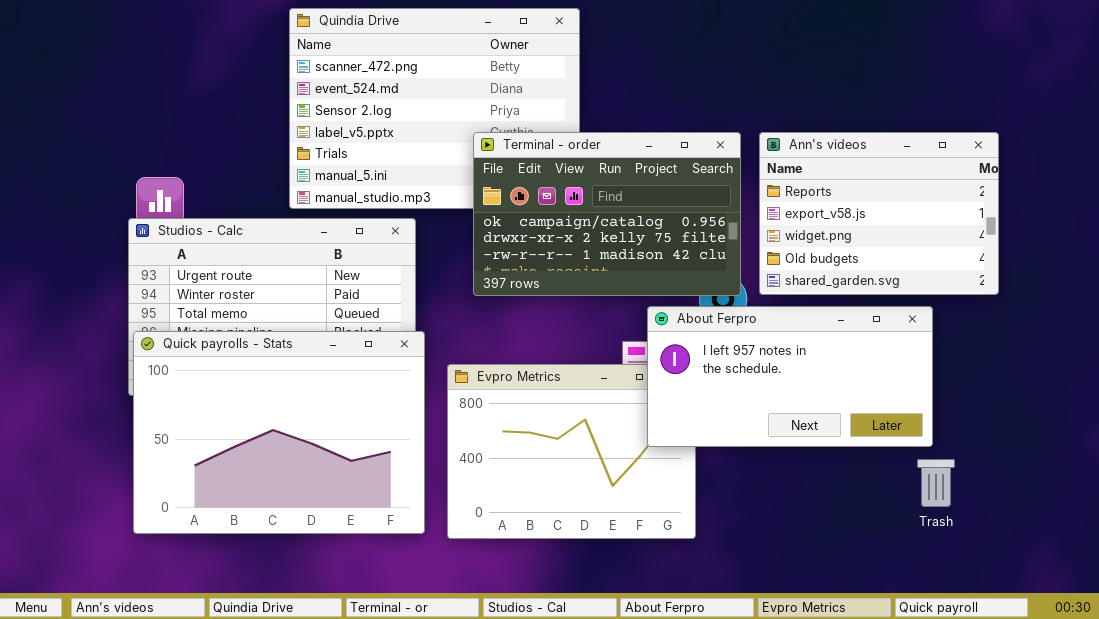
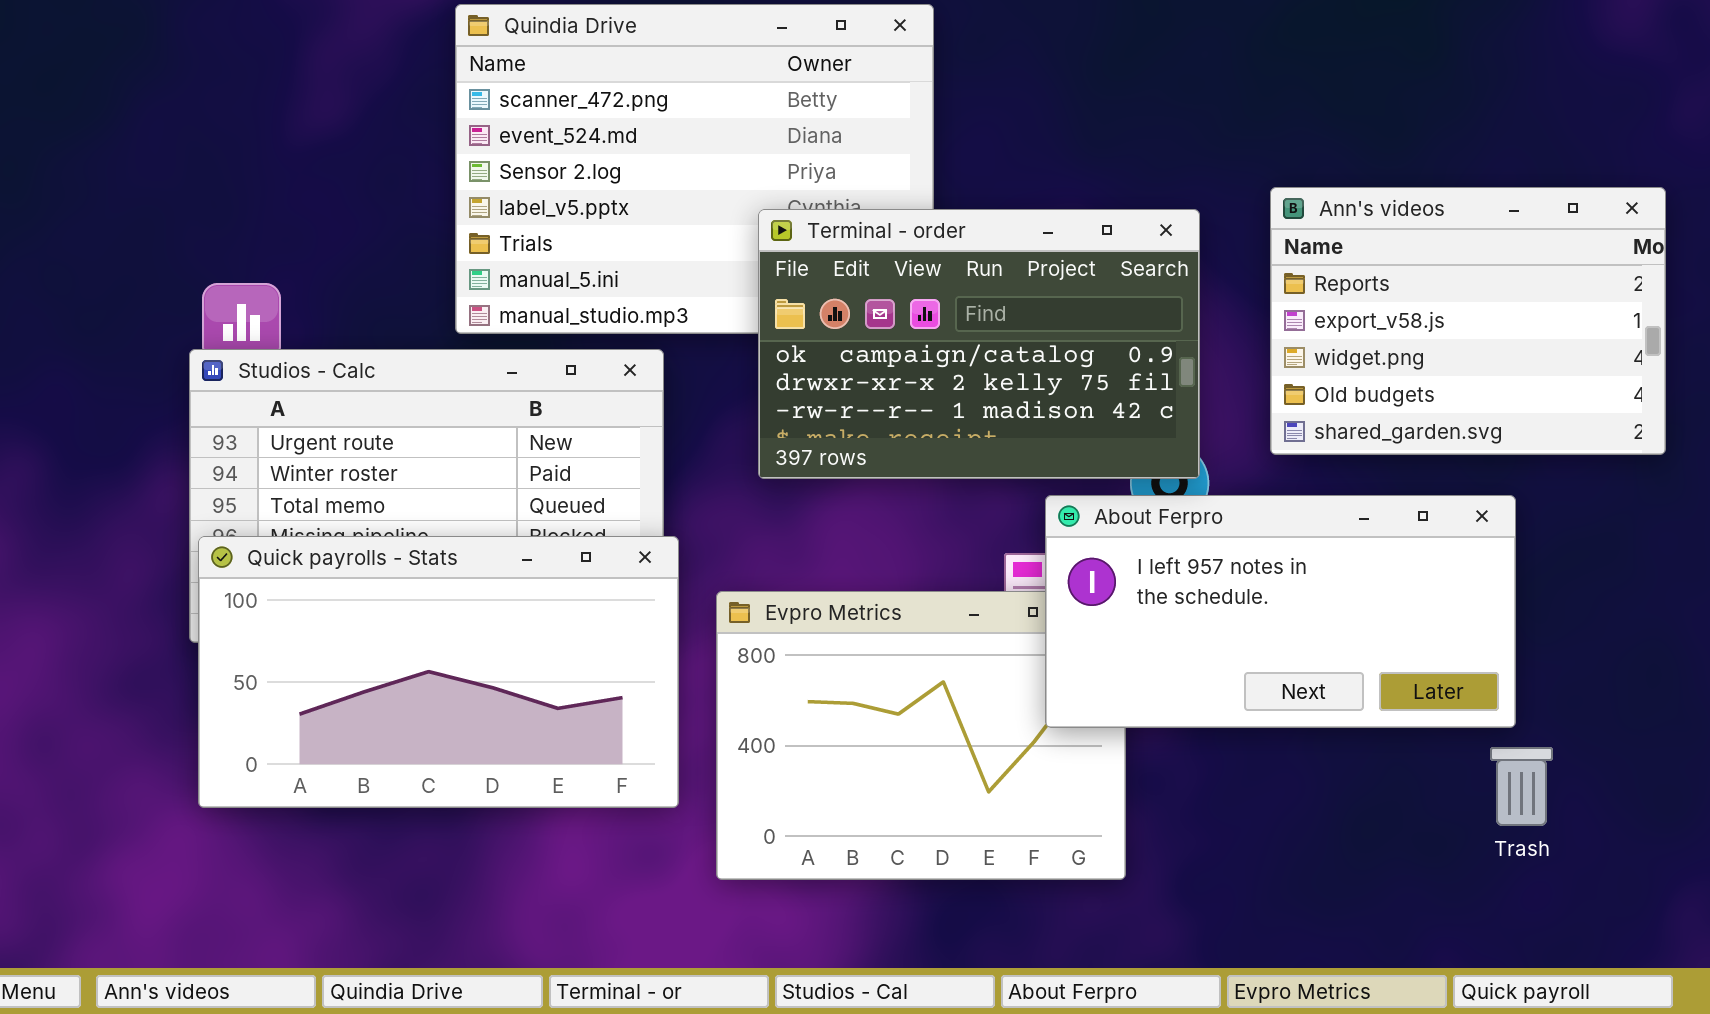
Ann's videos: [759,132,999,295] -> [1270,187,1666,455], moved
Quick payrolls - Stats: [133,331,425,534] -> [198,536,679,808], resized

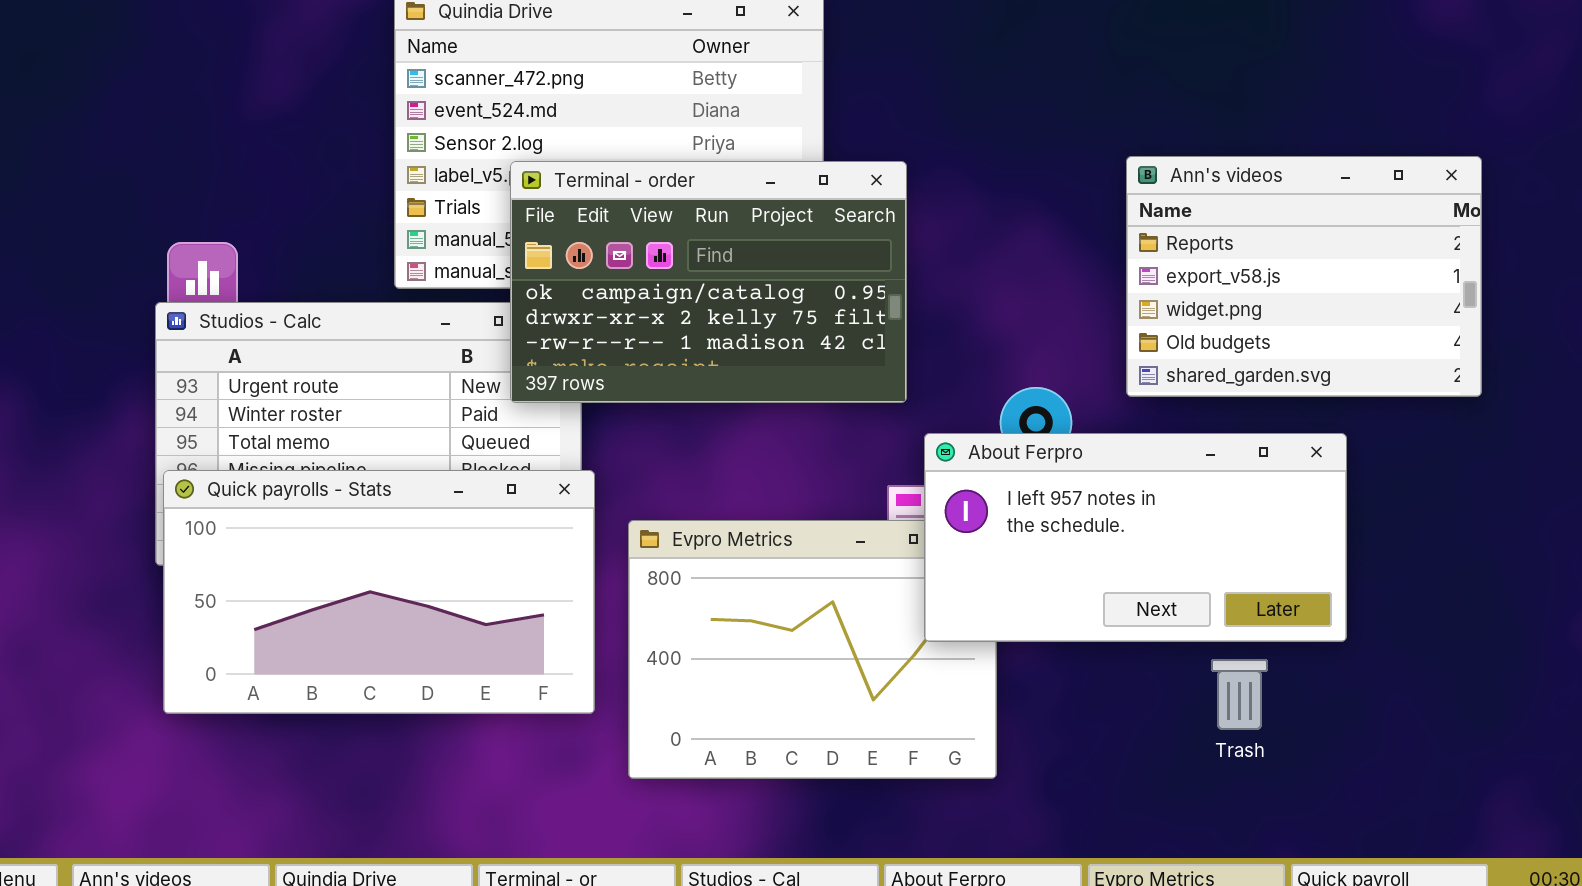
Terminal - order: [758,209,1200,479] -> [510,161,907,403], moved
Trash: [1490,747,1553,826] -> [1211,659,1268,730], moved

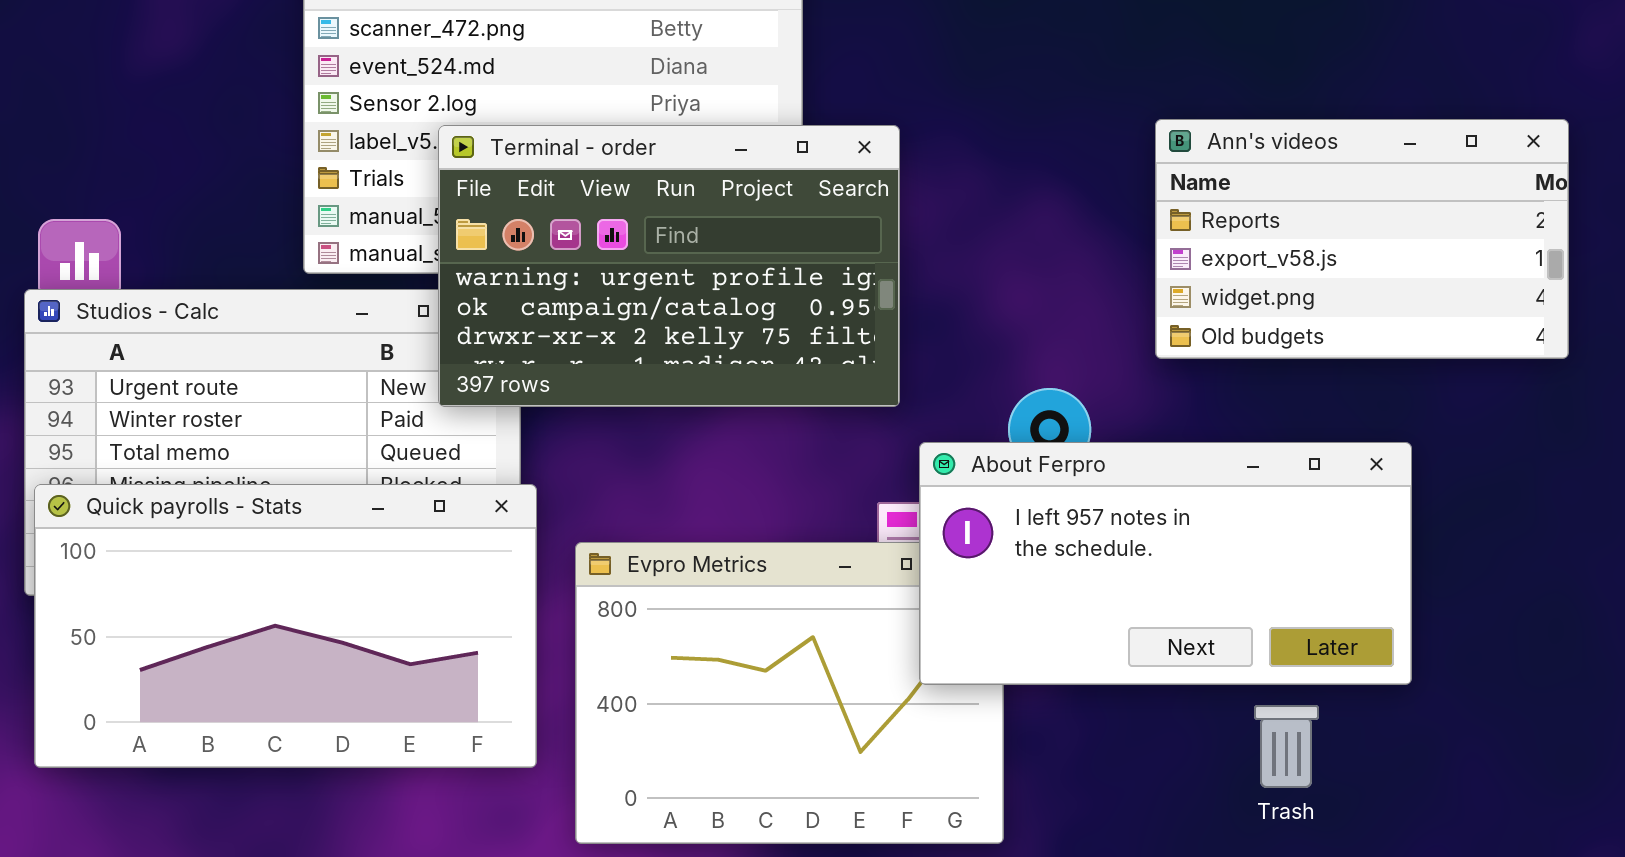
Ann's videos: [1126,156,1482,397] -> [1155,119,1569,359], resized
Terminal - order: [510,161,907,403] -> [438,125,900,407], scrolled up 1 row

